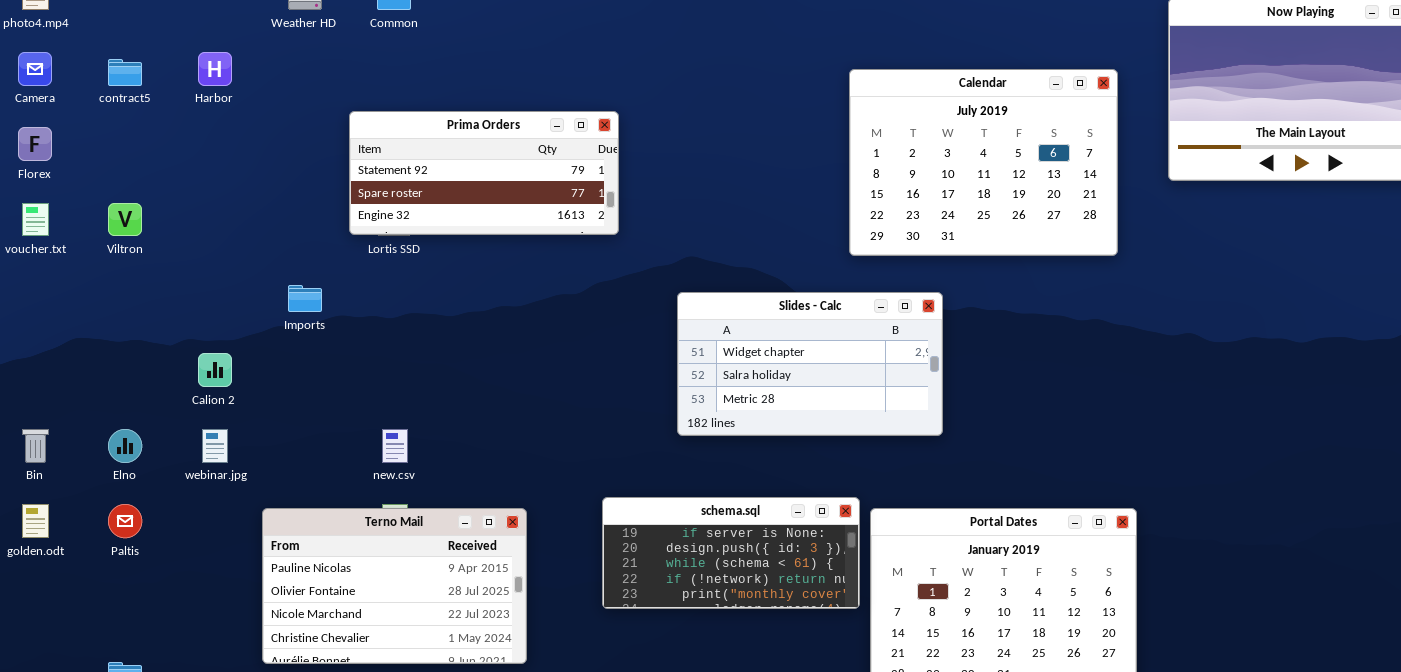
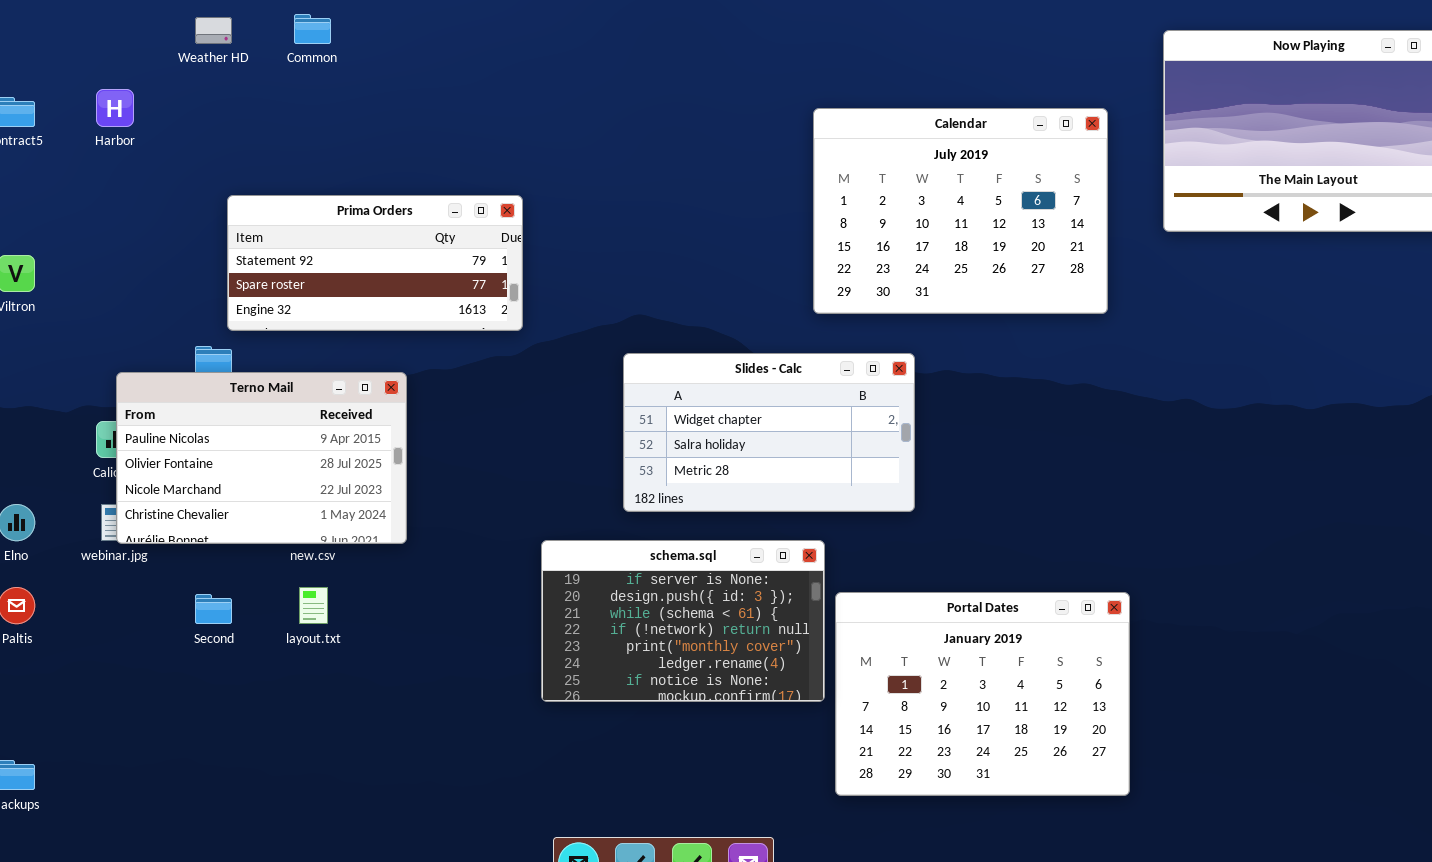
Prima Orders: [349,111,619,235] -> [227,195,523,331], moved
schema.sql: [602,497,860,609] -> [541,540,825,702], resized
Terno Mail: [262,508,527,664] -> [116,372,407,544], moved

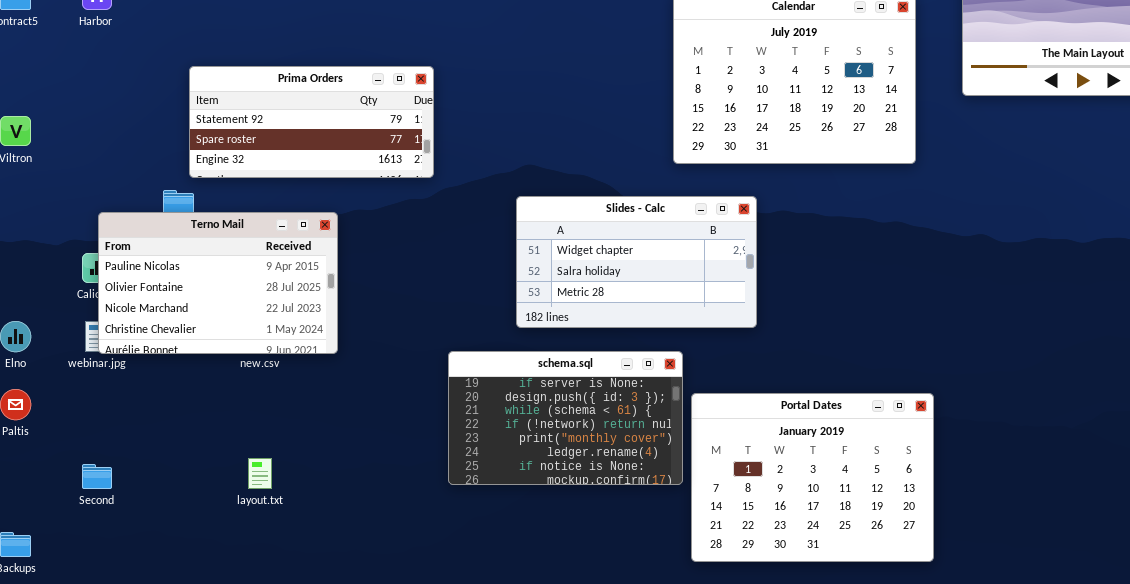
layout.txt: [299,587,328,624] -> [248,458,272,489], moved
Second: [195,594,232,624] -> [82,464,112,489], moved

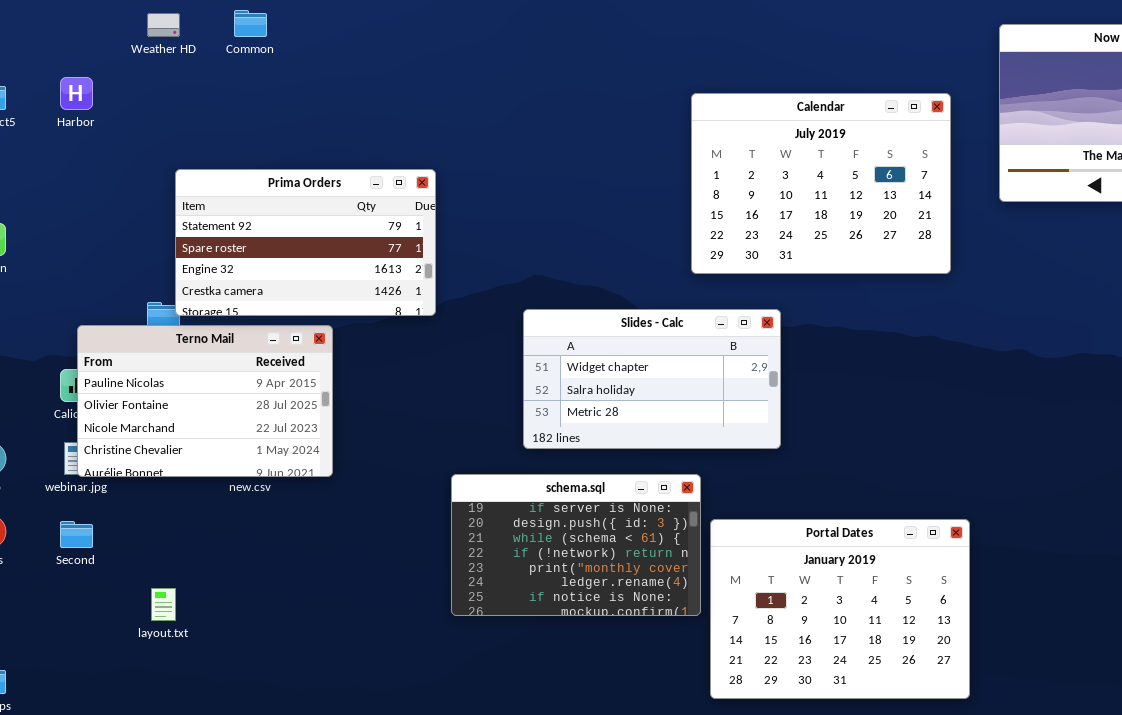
Prima Orders: [189,66,434,178] -> [175,169,436,316], resized
layout.txt: [248,458,272,489] -> [151,588,176,621], moved
Second: [82,464,112,489] -> [60,521,93,548], moved

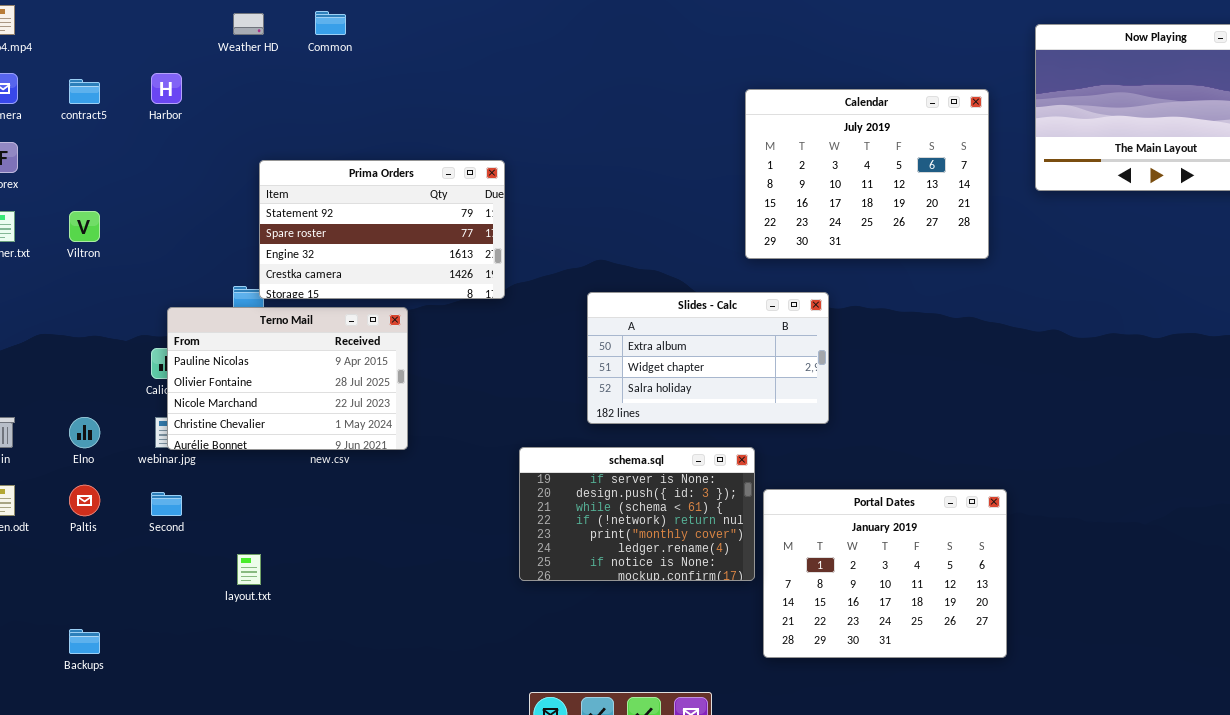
Slides - Calc: [523,309,781,449] -> [587,292,829,424], scrolled up 1 row

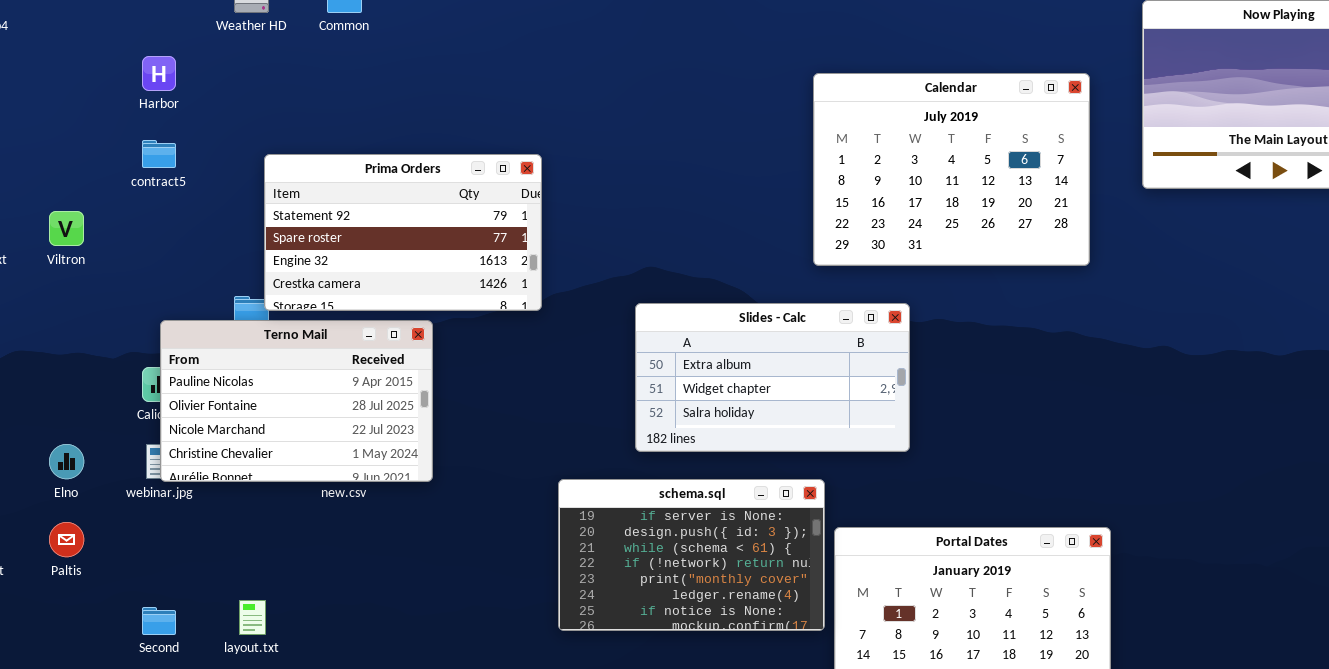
contract5: [69,79,100,104] -> [142,140,176,168], moved
Second: [151,492,182,516] -> [142,607,176,635], moved

